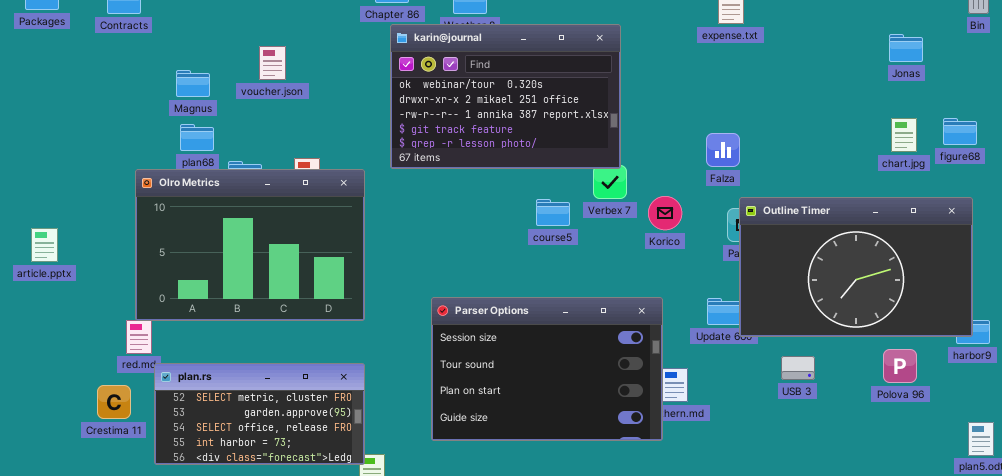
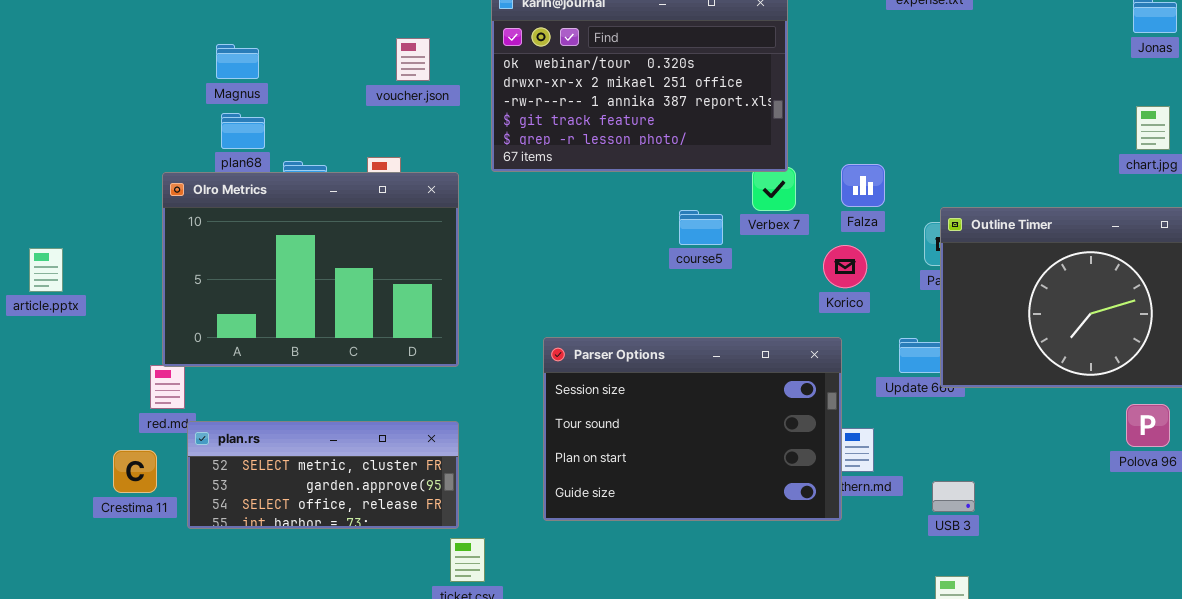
voucher.json: [259,46,286,80] -> [396,38,430,81], moved
Falza: [706,133,740,167] -> [841,164,885,207], moved
Korico: [648,196,682,230] -> [823,245,867,288], moved
USB 3: [781,356,815,380] -> [932,481,975,512], moved
plan.rs: [154,363,365,465] -> [187,421,459,529], resized

